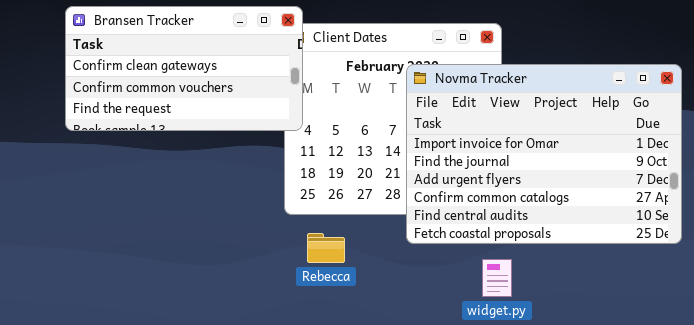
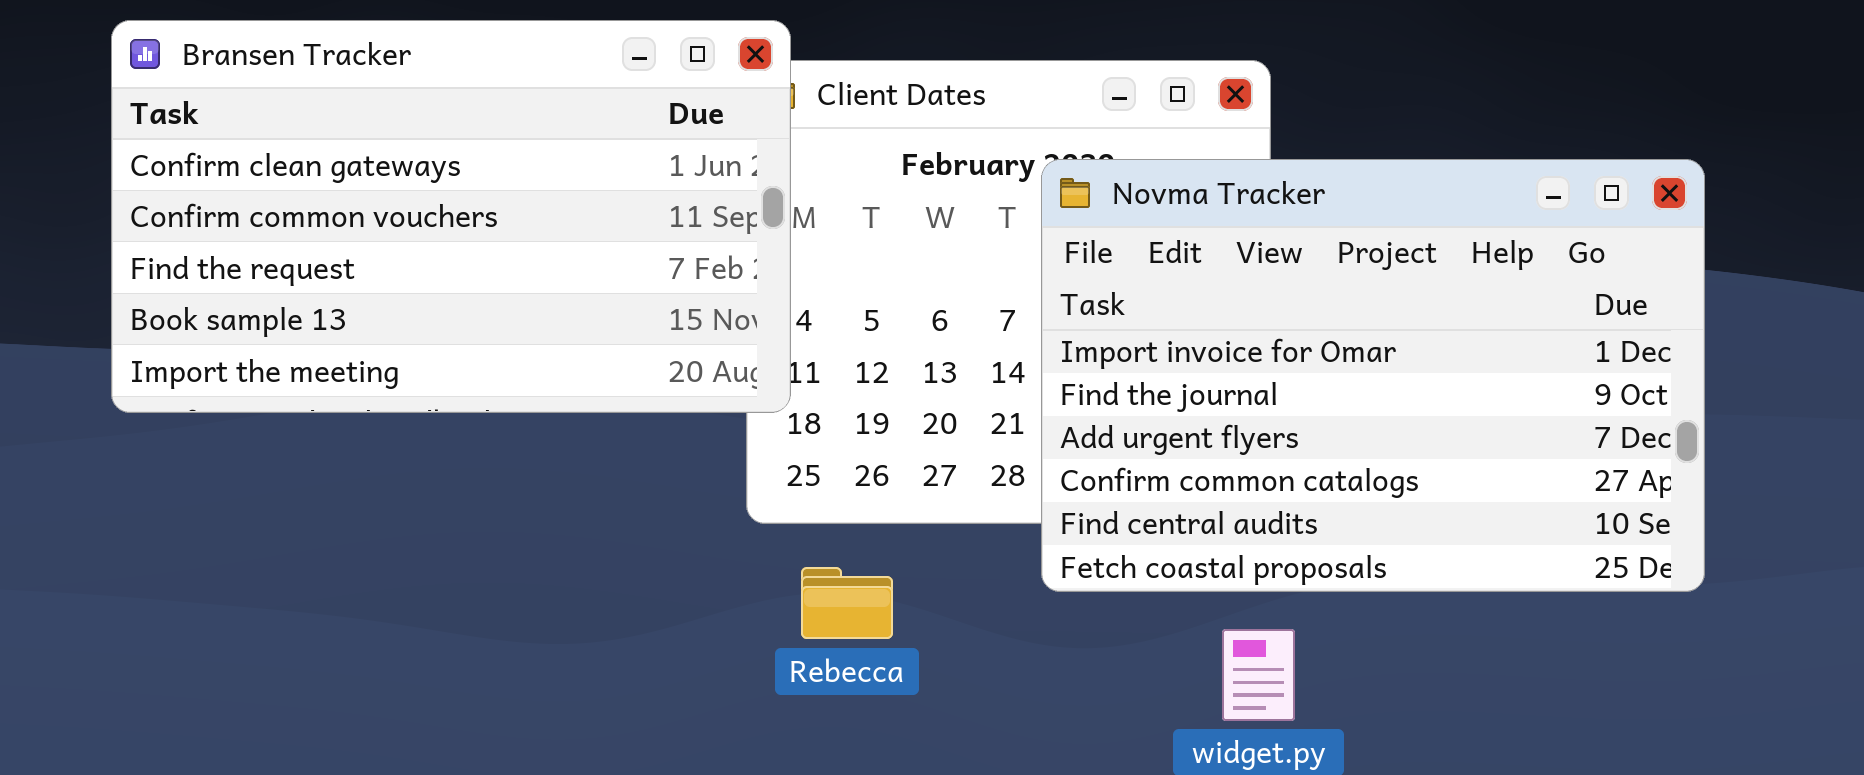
Bransen Tracker: [65,6,303,131] -> [111,20,791,413], resized

